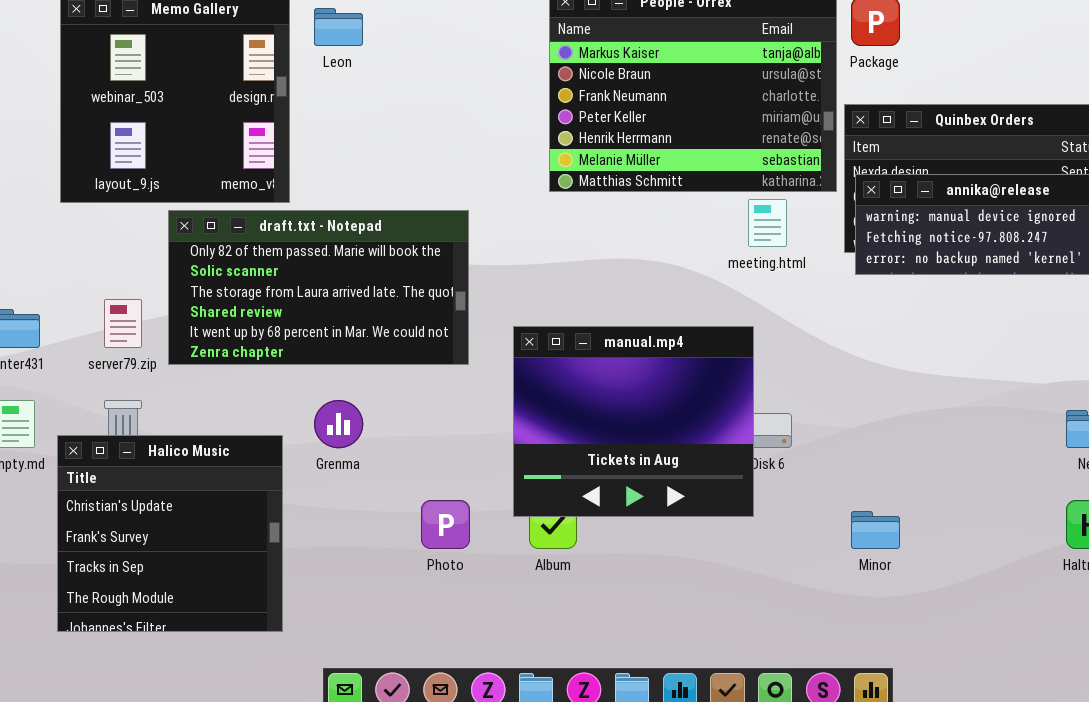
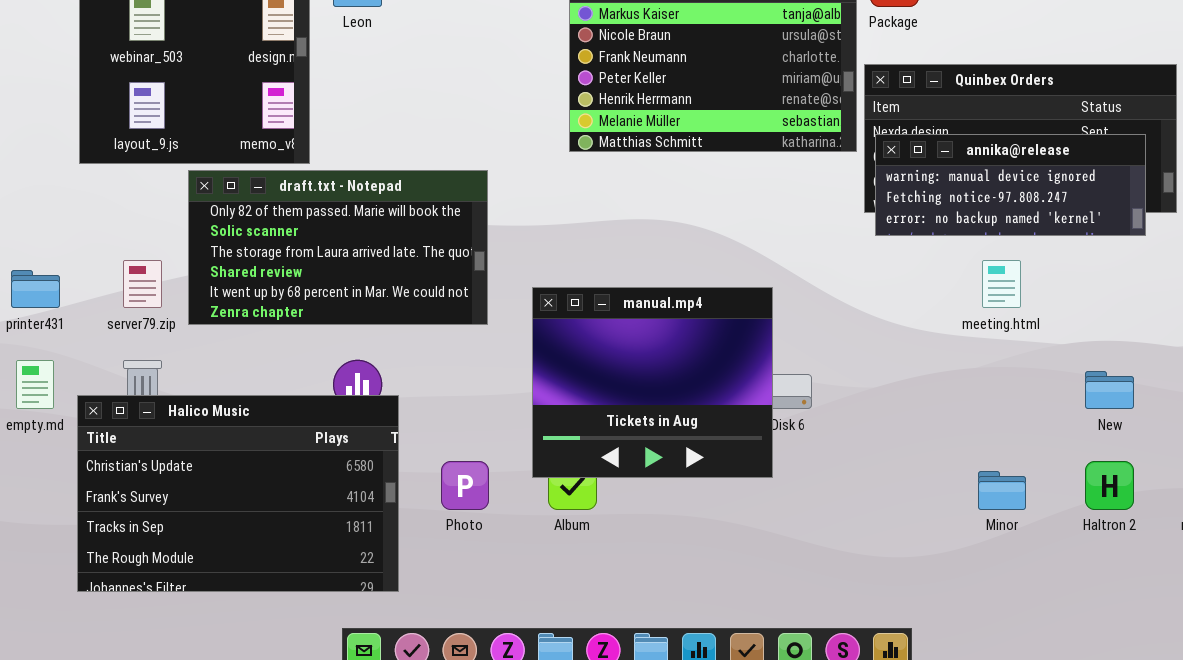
meeting.html: [748,199,787,247] -> [982,260,1021,308], moved
Halico Music: [57,435,283,632] -> [77,395,399,592], resized
Minor: [851,511,900,549] -> [978,471,1026,510], moved

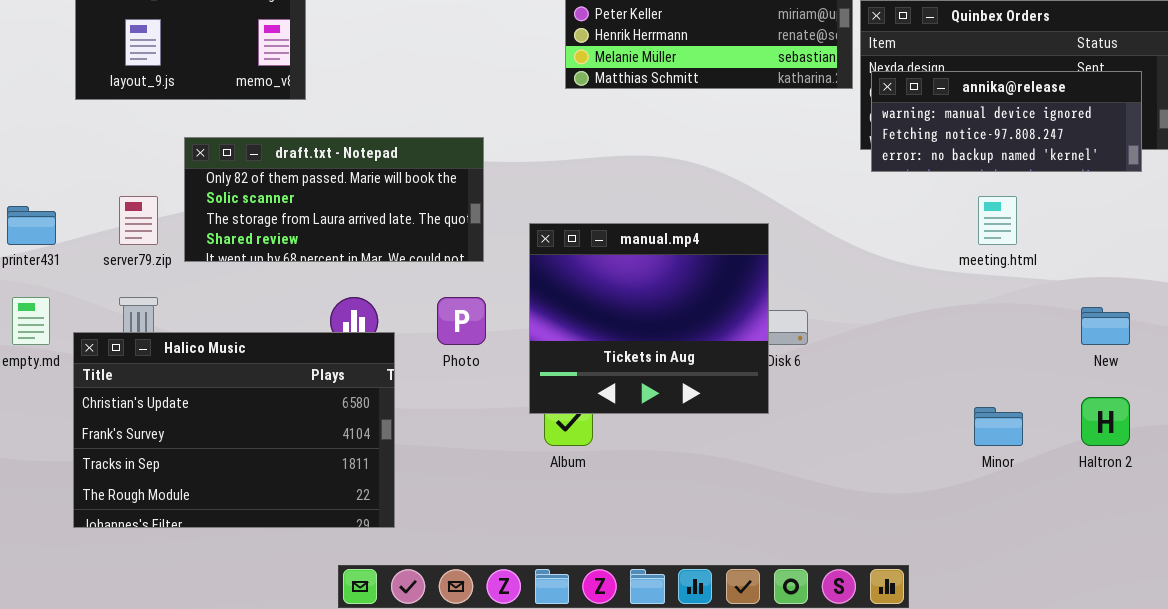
draft.txt - Notepad: [188,170,488,325] -> [184,137,484,262], resized
Photo: [441,461,489,510] -> [437,297,486,345], moved

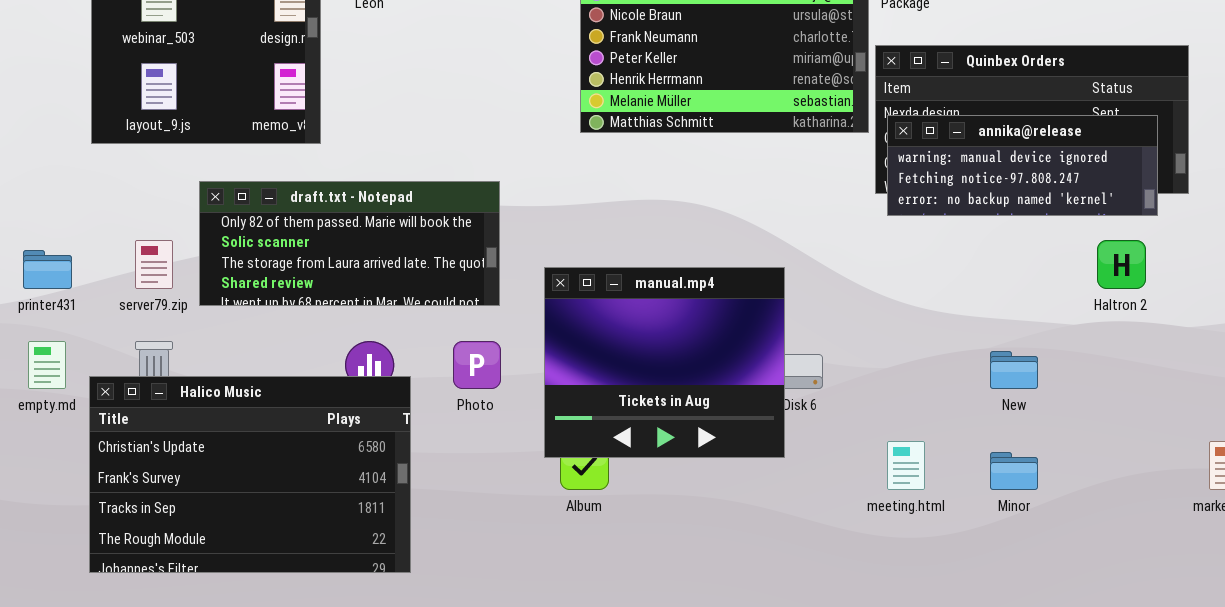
meeting.html: [978,196,1017,245] -> [887,441,925,490], moved
New: [1081,307,1130,345] -> [990,351,1038,389], moved
Haltron 2: [1081,397,1130,446] -> [1097,240,1146,289], moved

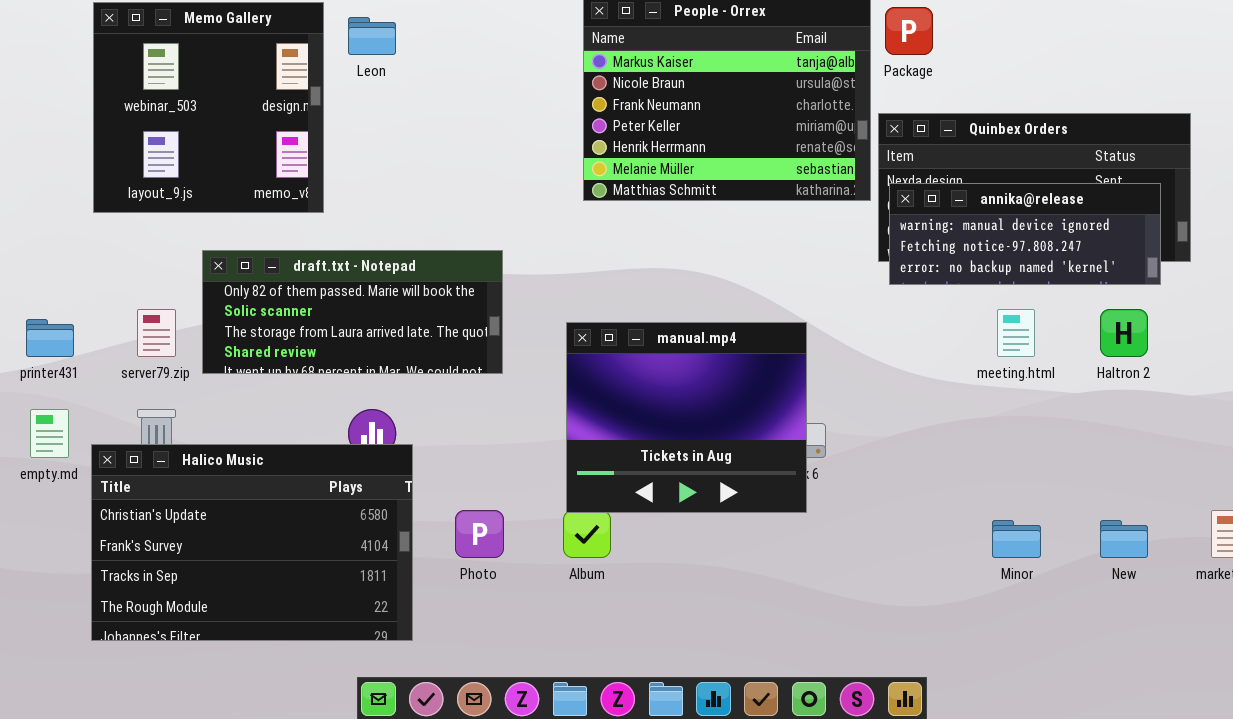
manual.mp4: [544,267,785,458] -> [566,322,807,513], moved
Photo: [453,341,501,389] -> [455,510,504,558], moved
New: [990,351,1038,389] -> [1100,520,1148,558], moved
meeting.html: [887,441,925,490] -> [997,309,1035,357], moved

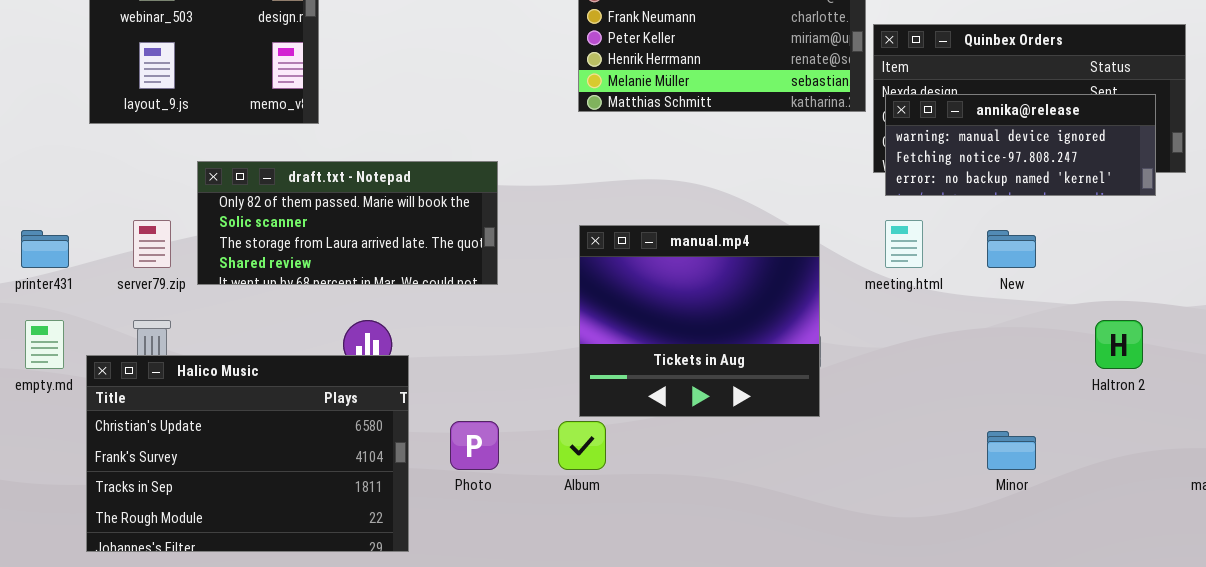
meeting.html: [997,309,1035,357] -> [885,220,923,268], moved
Haltron 2: [1100,309,1148,357] -> [1095,320,1143,369], moved
manual.mp4: [566,322,807,513] -> [579,225,820,417], moved
New: [1100,520,1148,558] -> [987,230,1036,268], moved

